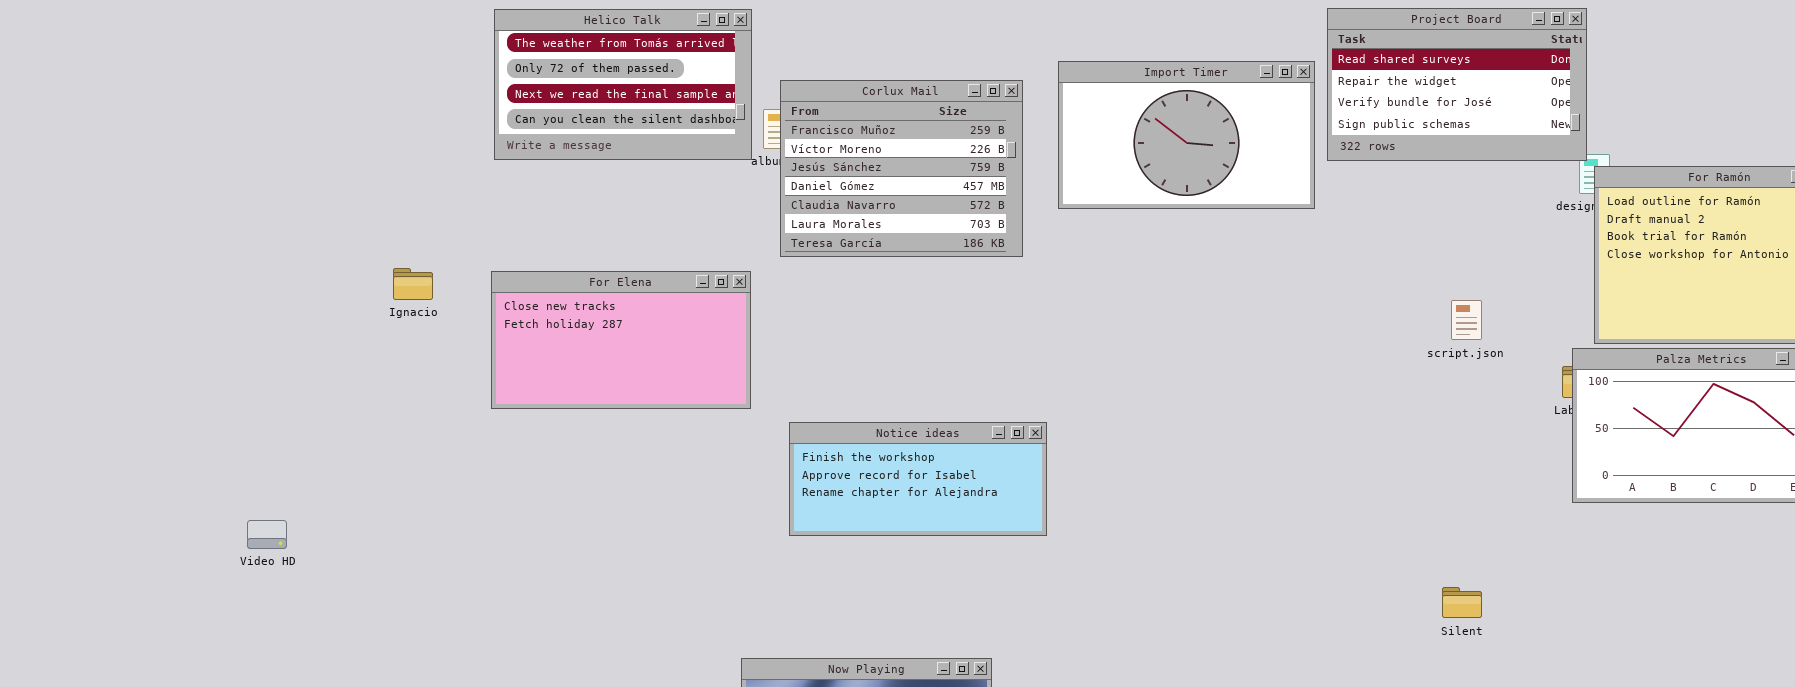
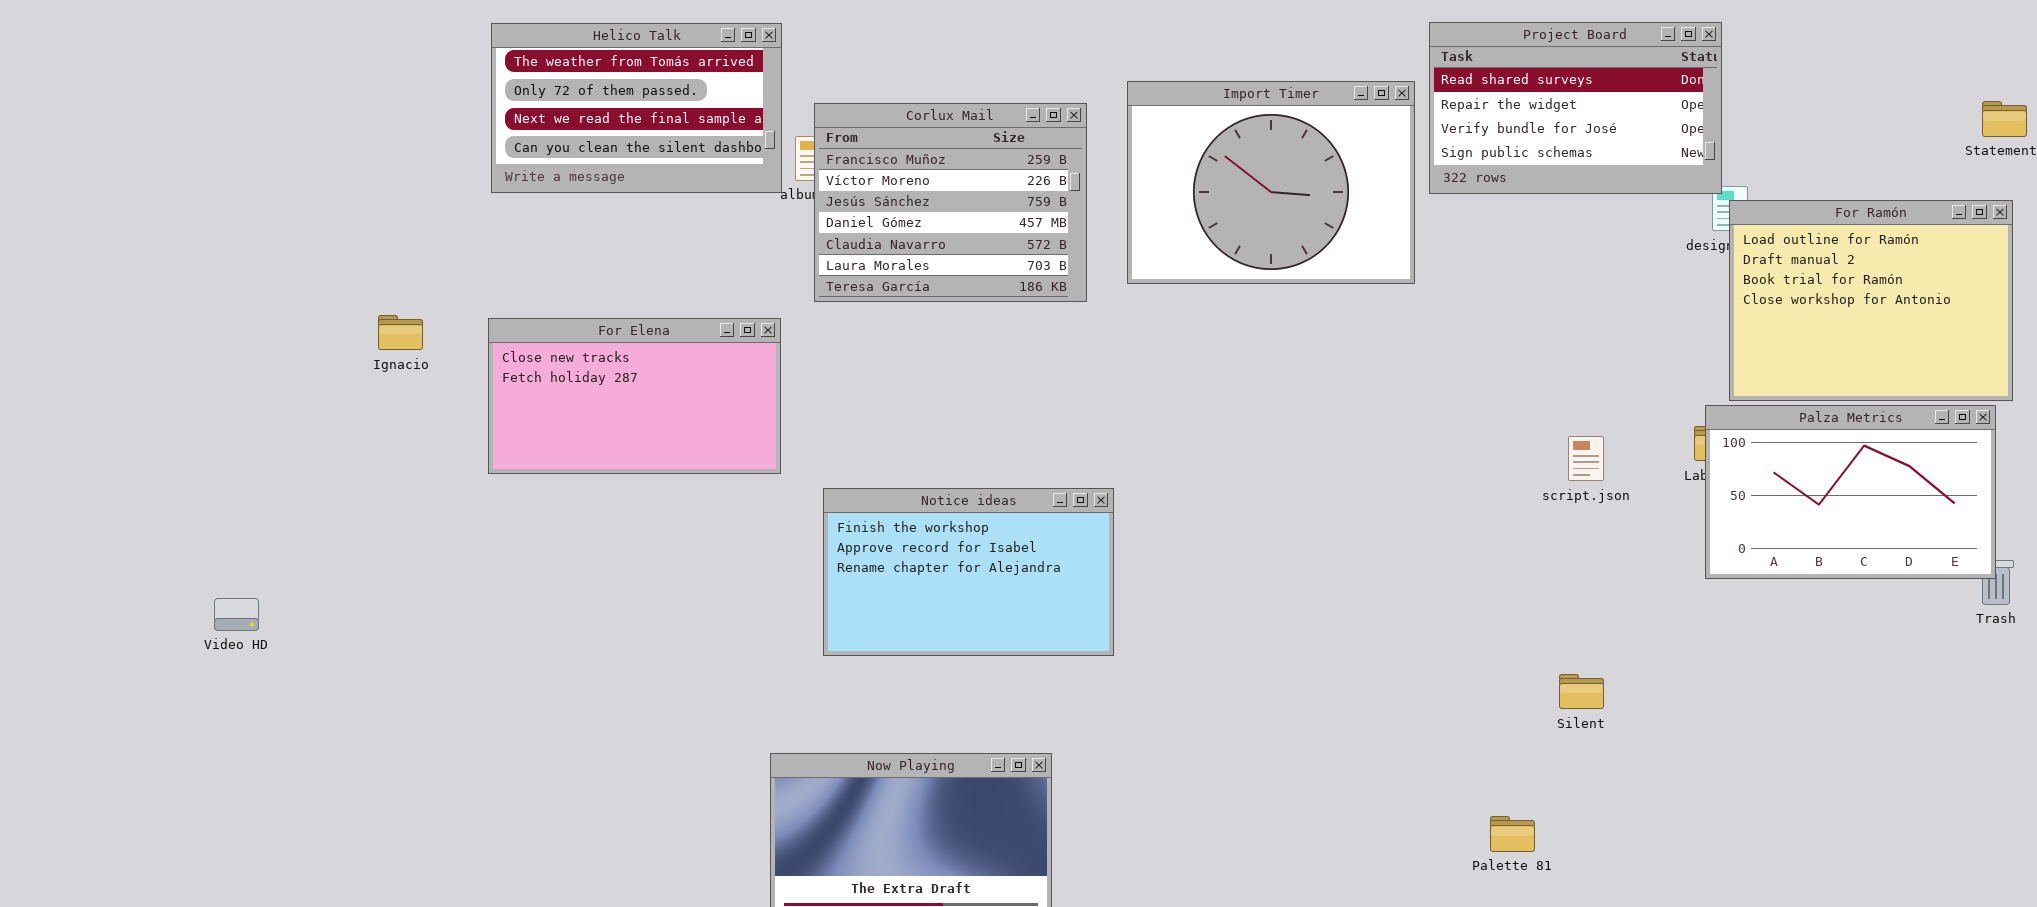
Import Timer: [1058,61,1315,209] -> [1127,81,1415,284], resized
script.json: [1451,300,1482,340] -> [1568,436,1604,481], moved
Notice ideas: [789,422,1047,536] -> [823,488,1114,656], resized

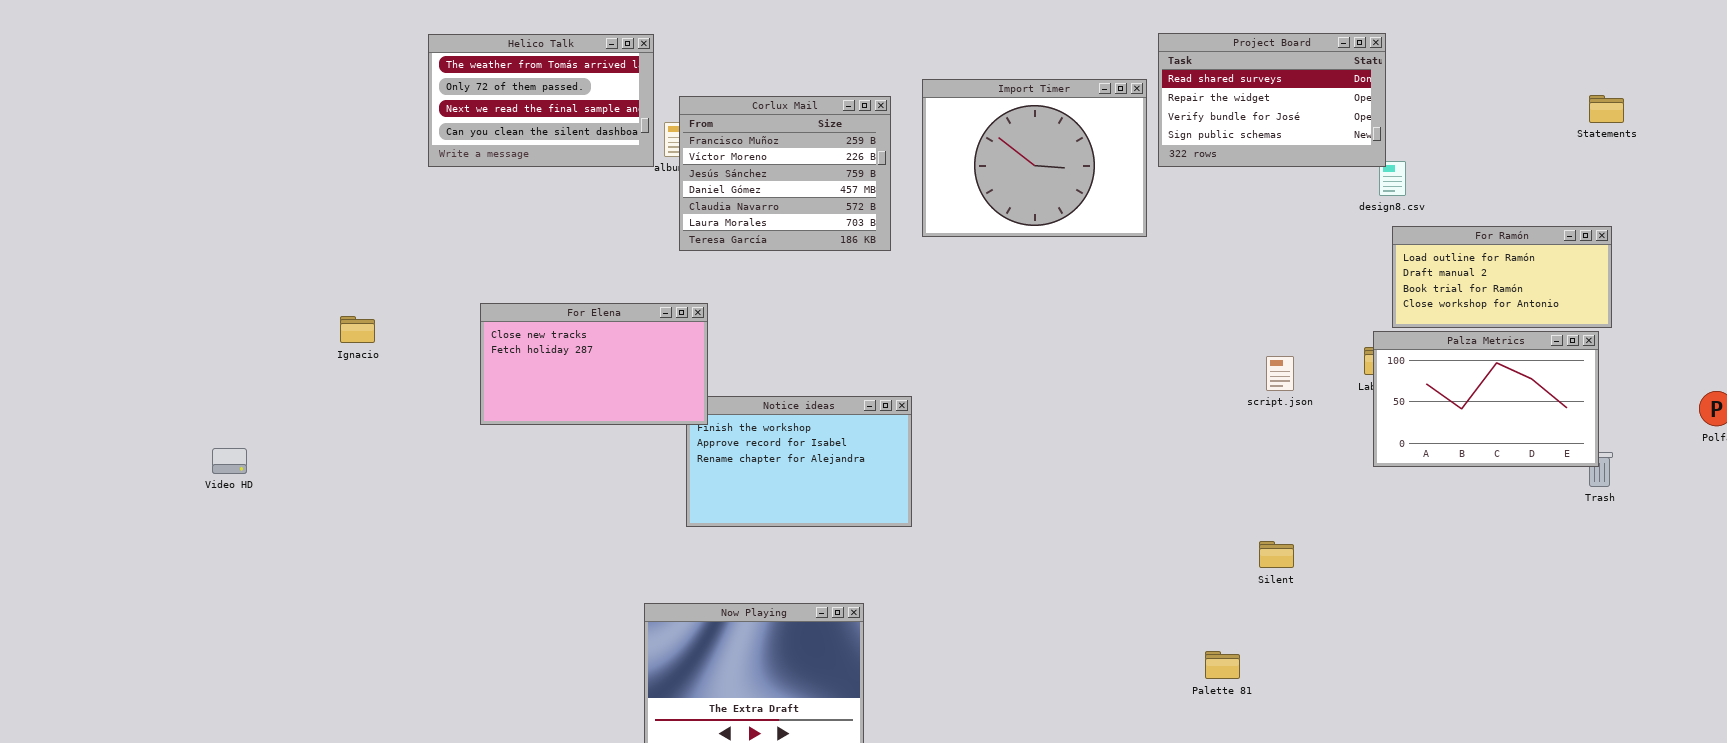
For Ramón: [1729,200,2013,401] -> [1392,226,1612,328], resized
Ignacio: [378,315,423,350] -> [340,316,375,343], moved
For Elena: [488,318,781,474] -> [480,303,708,425], moved
Video HD: [214,598,259,631] -> [212,448,247,474], moved

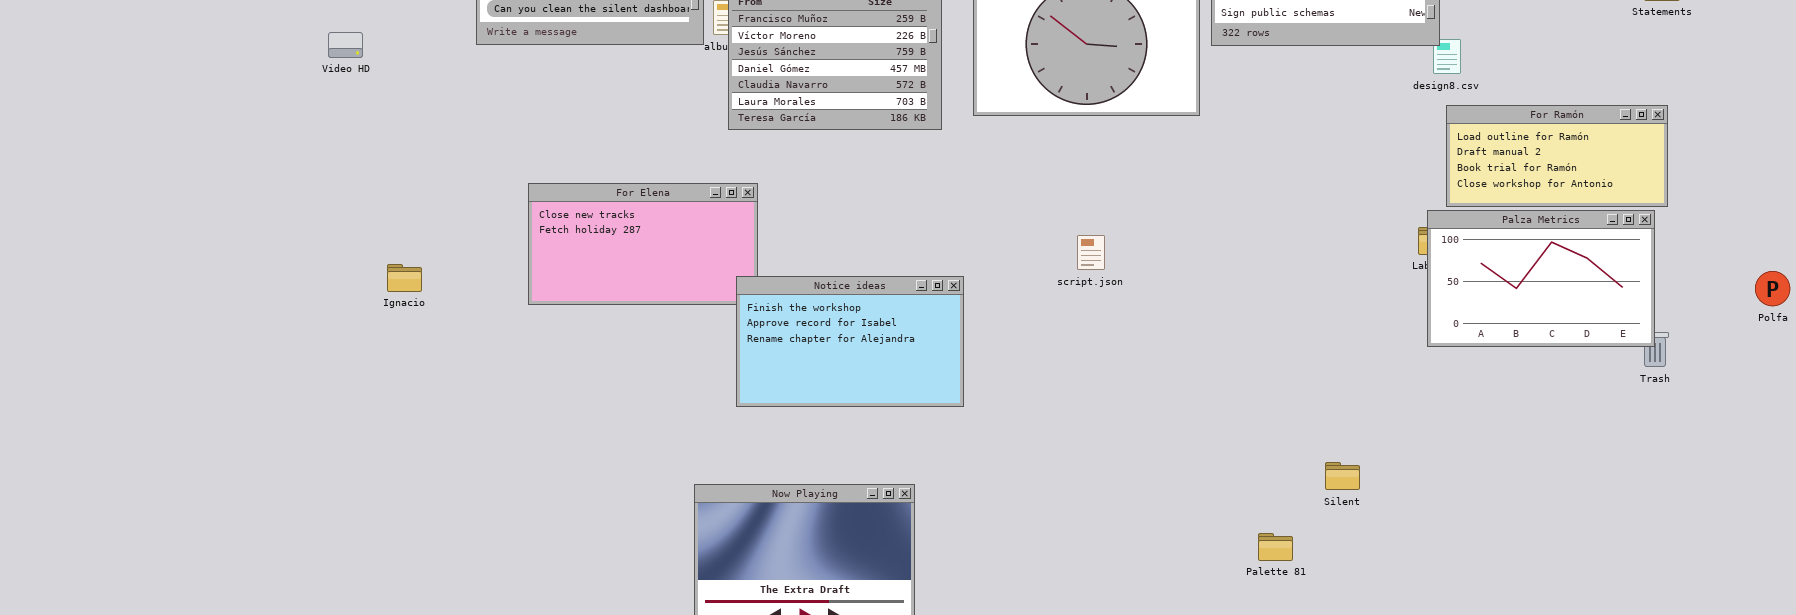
Ignacio: [340,316,375,343] -> [387,264,422,292], moved
script.json: [1266,356,1294,391] -> [1077,235,1105,270], moved
Notice ideas: [686,396,912,527] -> [736,276,964,407], raised
Video HD: [212,448,247,474] -> [328,32,363,58], moved
Silent: [1259,541,1294,568] -> [1325,462,1360,490], moved

